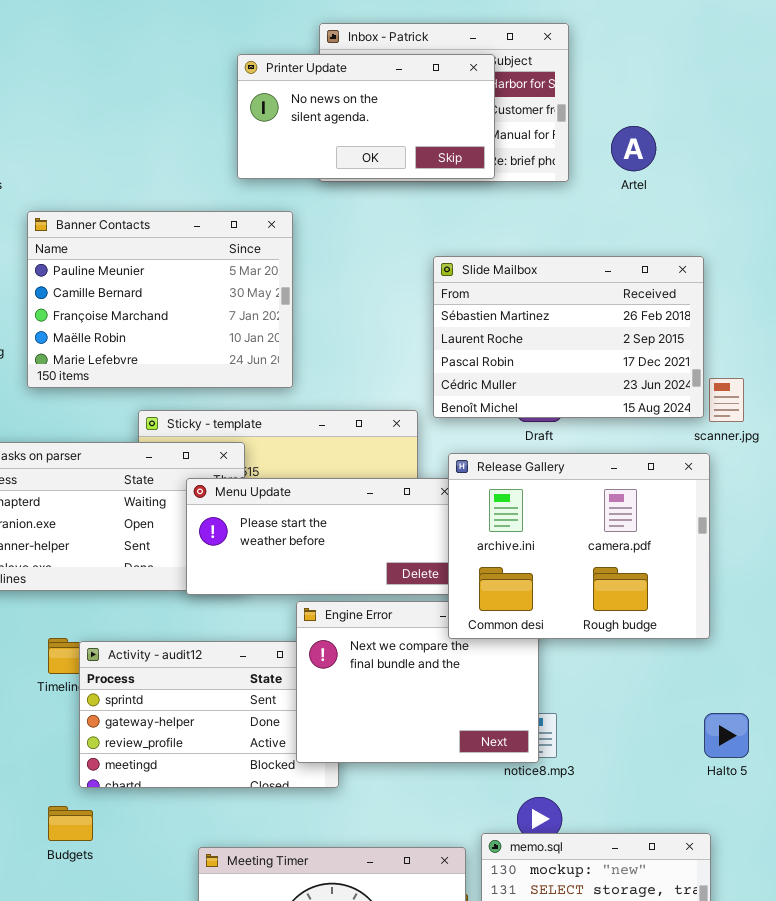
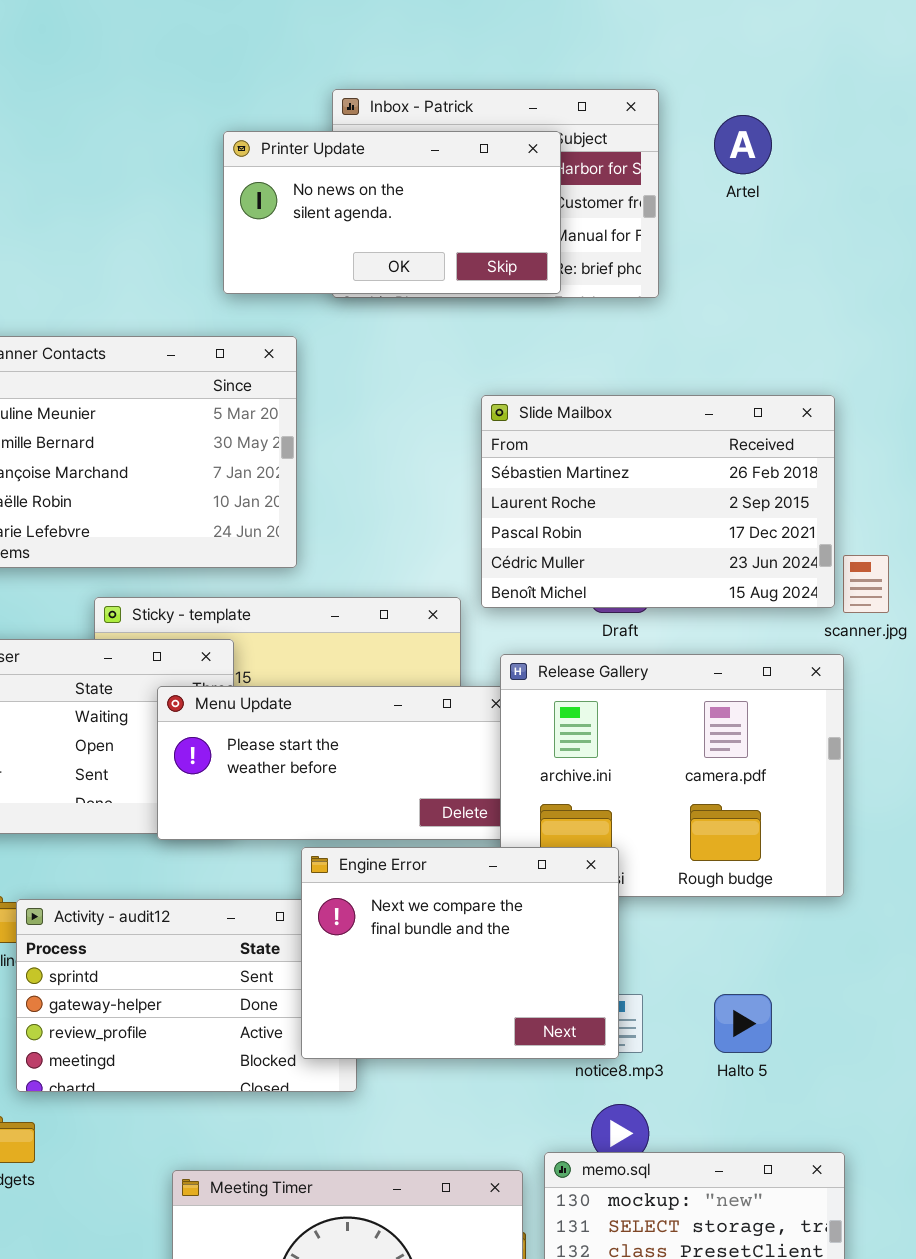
Artel: [611,126,656,171] -> [714,115,772,174], moved
Engine Error: [296,601,539,763] -> [301,847,619,1059], raised
Halto 5: [704,713,749,758] -> [714,994,772,1053], moved

